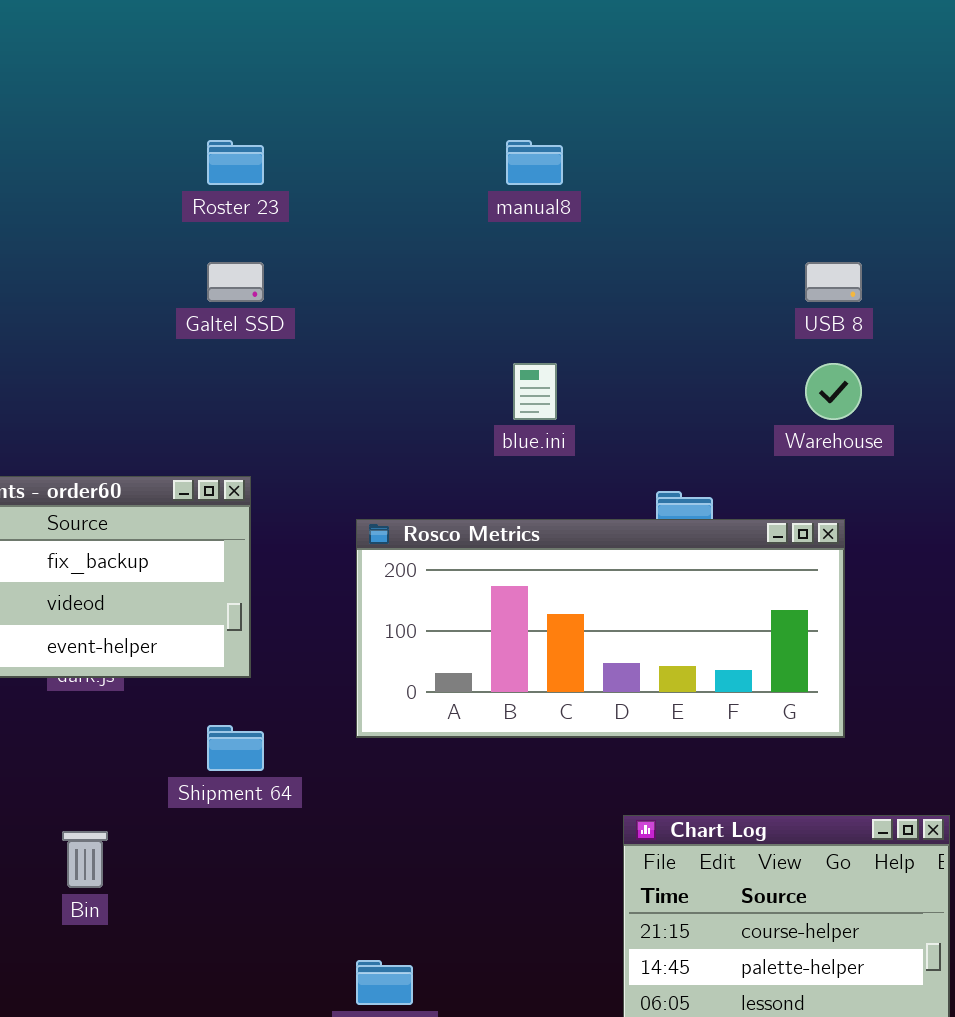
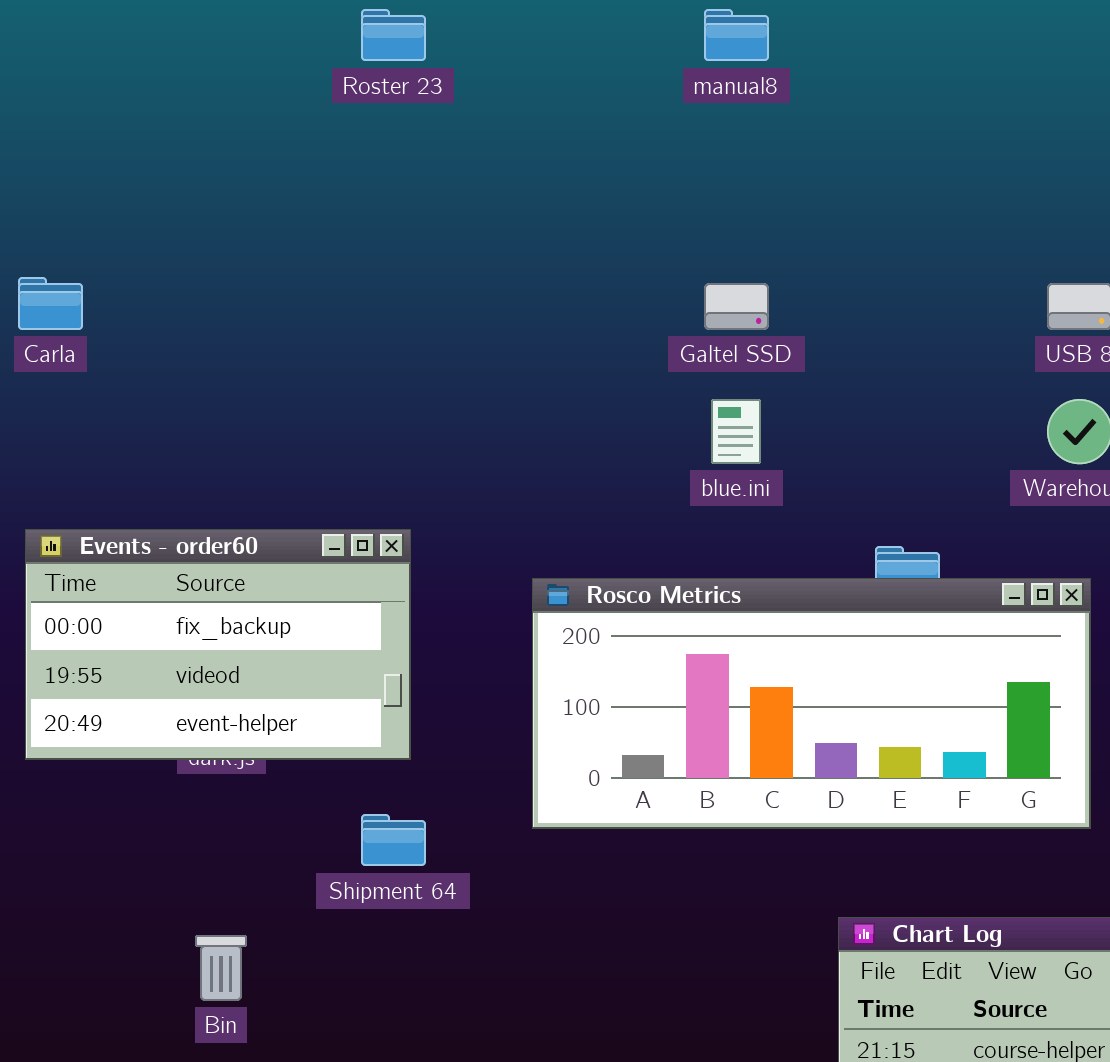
Roster 23: [207,140,264,185] -> [361,9,426,61], moved
manual8: [506,140,563,185] -> [704,9,769,61], moved
Galtel SSD: [207,262,264,302] -> [704,283,769,330], moved

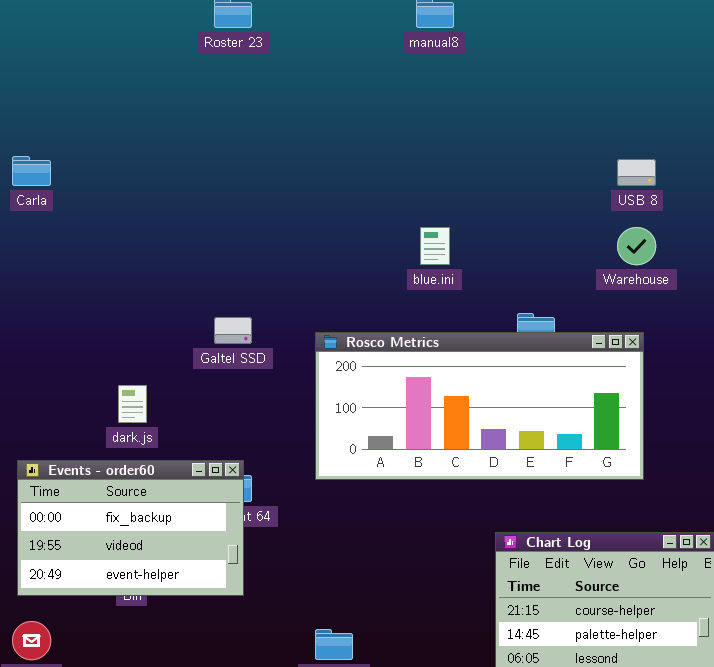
Galtel SSD: [704,283,769,330] -> [214,317,252,344], moved
Events - order60: [25,529,411,760] -> [17,460,244,596], moved

